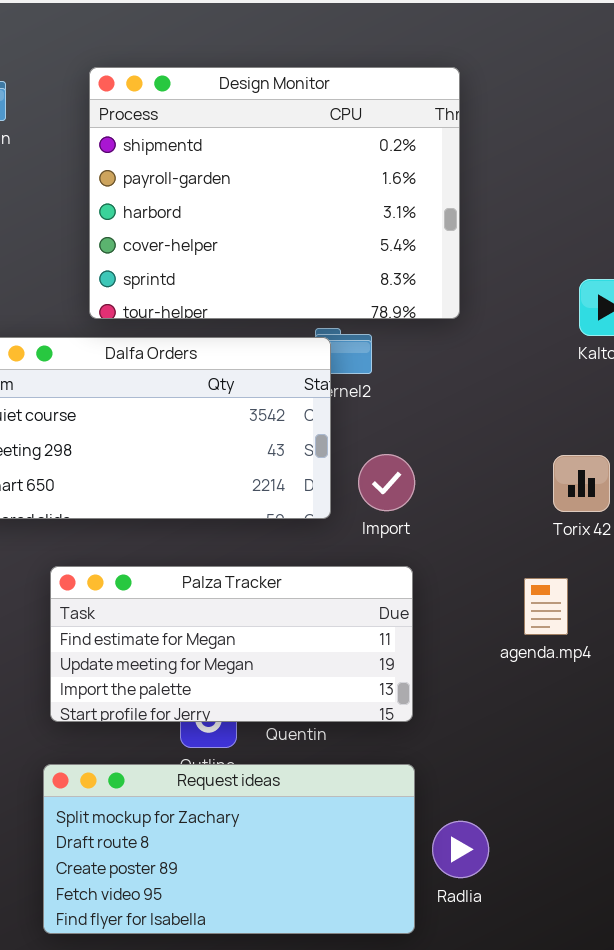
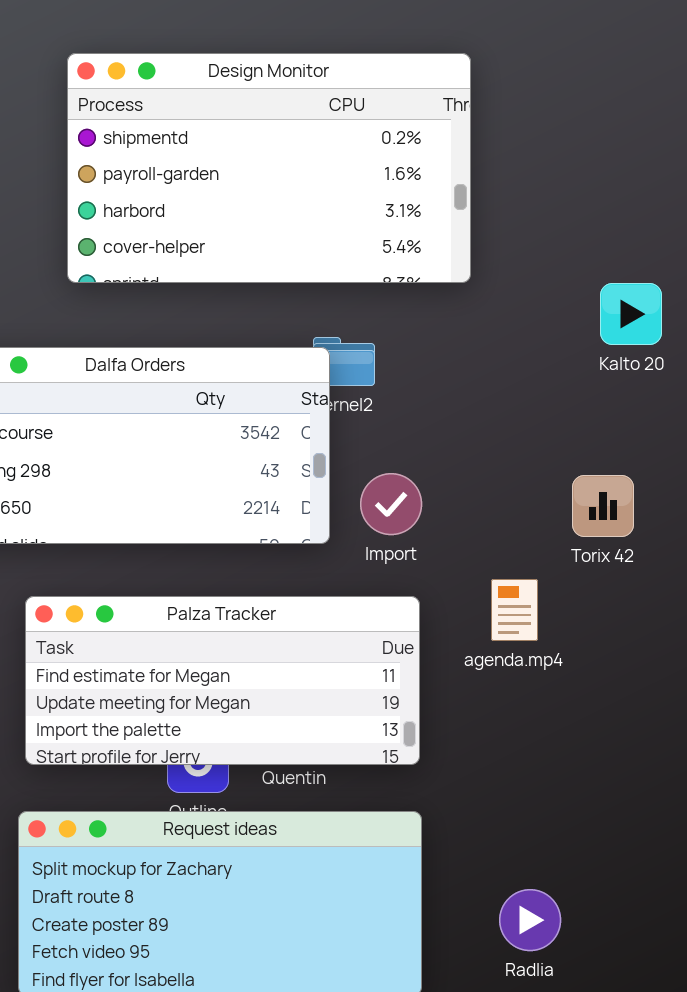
Design Monitor: [89,67,460,319] -> [67,53,471,283], resized
agenda.mp4: [524,578,568,635] -> [491,579,538,641], moved
Radlia: [432,821,489,878] -> [499,889,561,951], moved

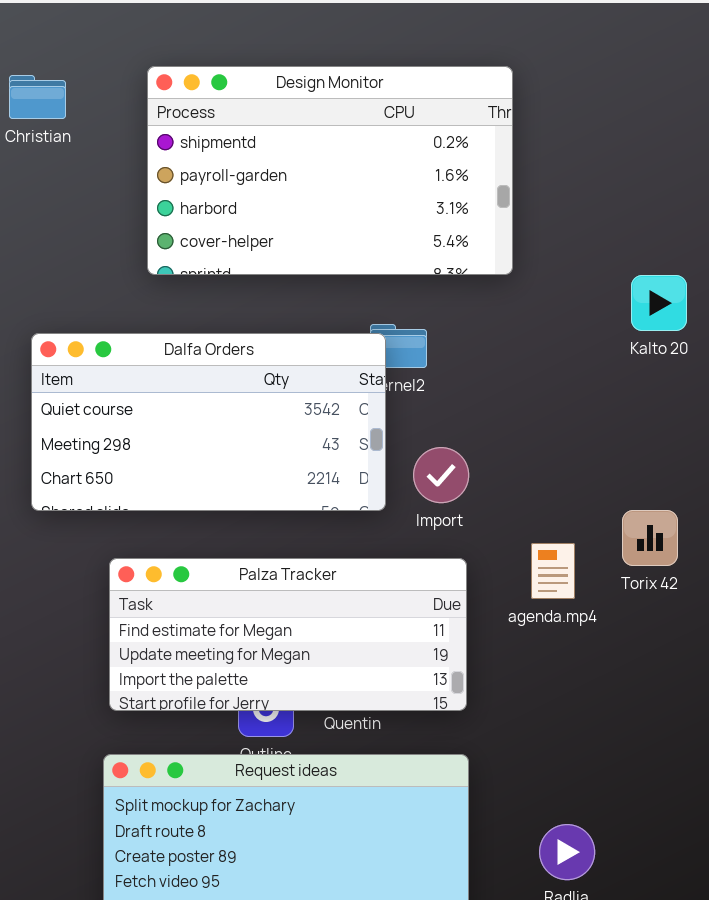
Torix 42: [572,475,634,537] -> [622,510,678,566], moved

